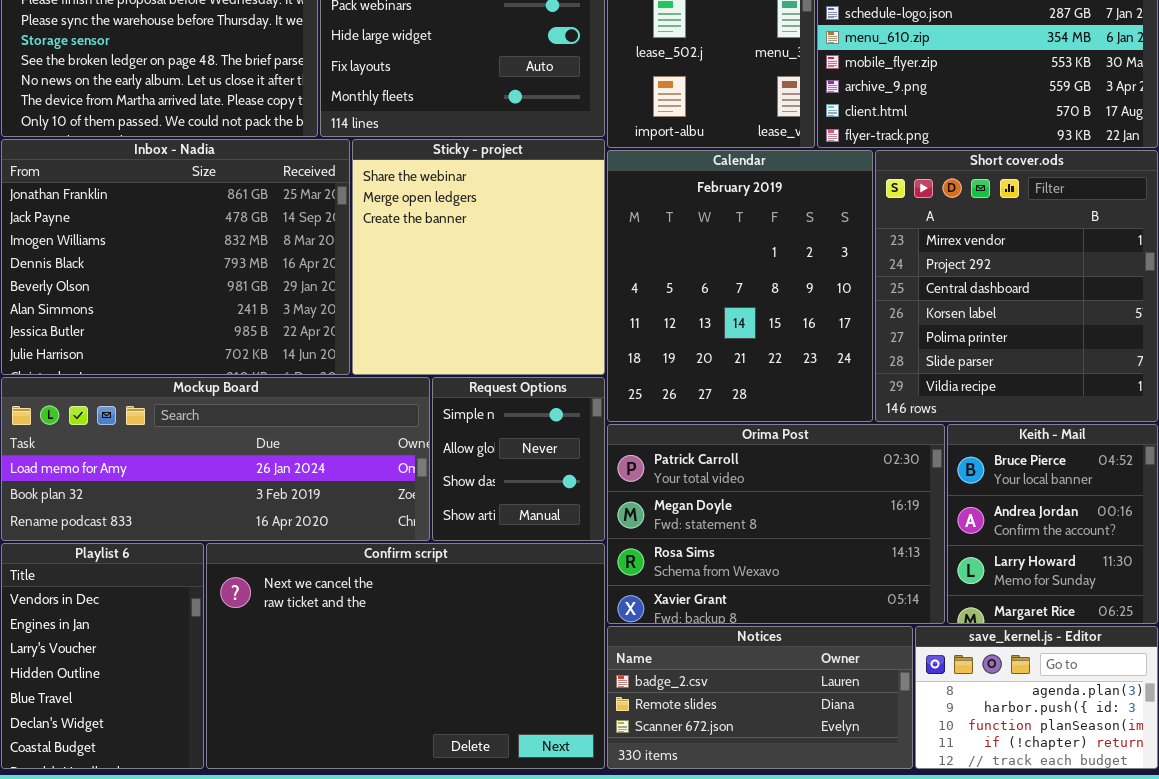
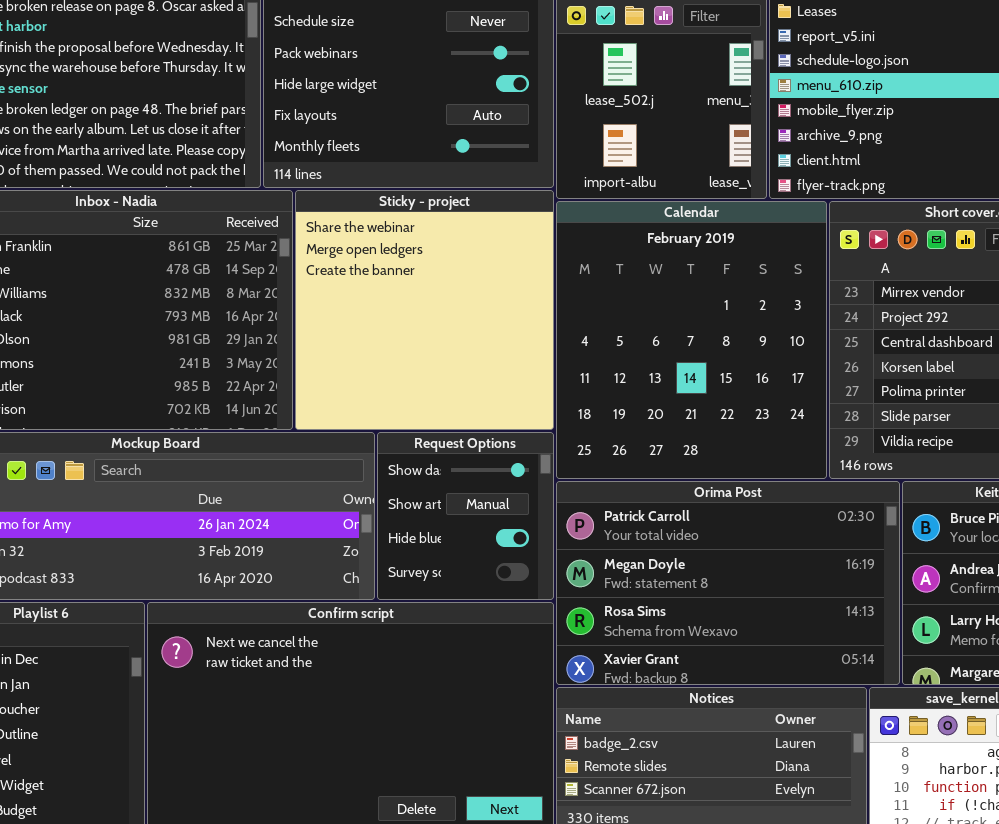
Request Options: [432,377,605,541] -> [377,432,554,600], scrolled down 2 rows

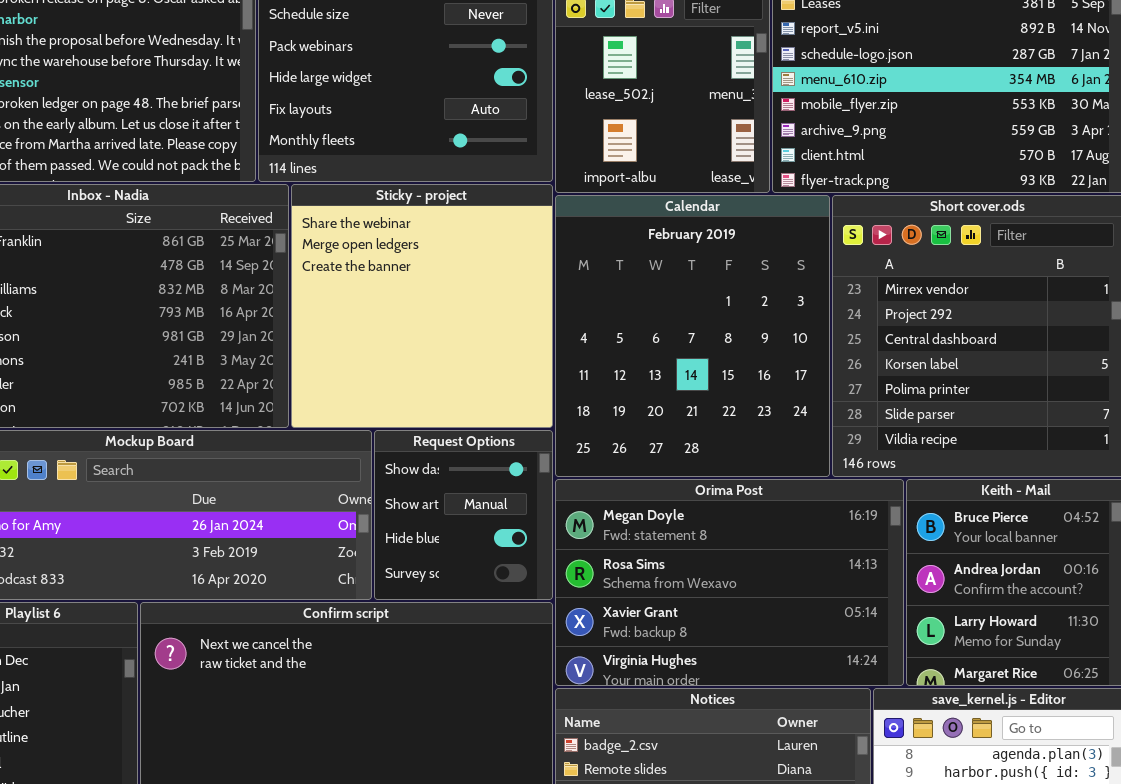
Orima Post: [556,481,900,685] -> [555,479,904,686], scrolled down 1 row

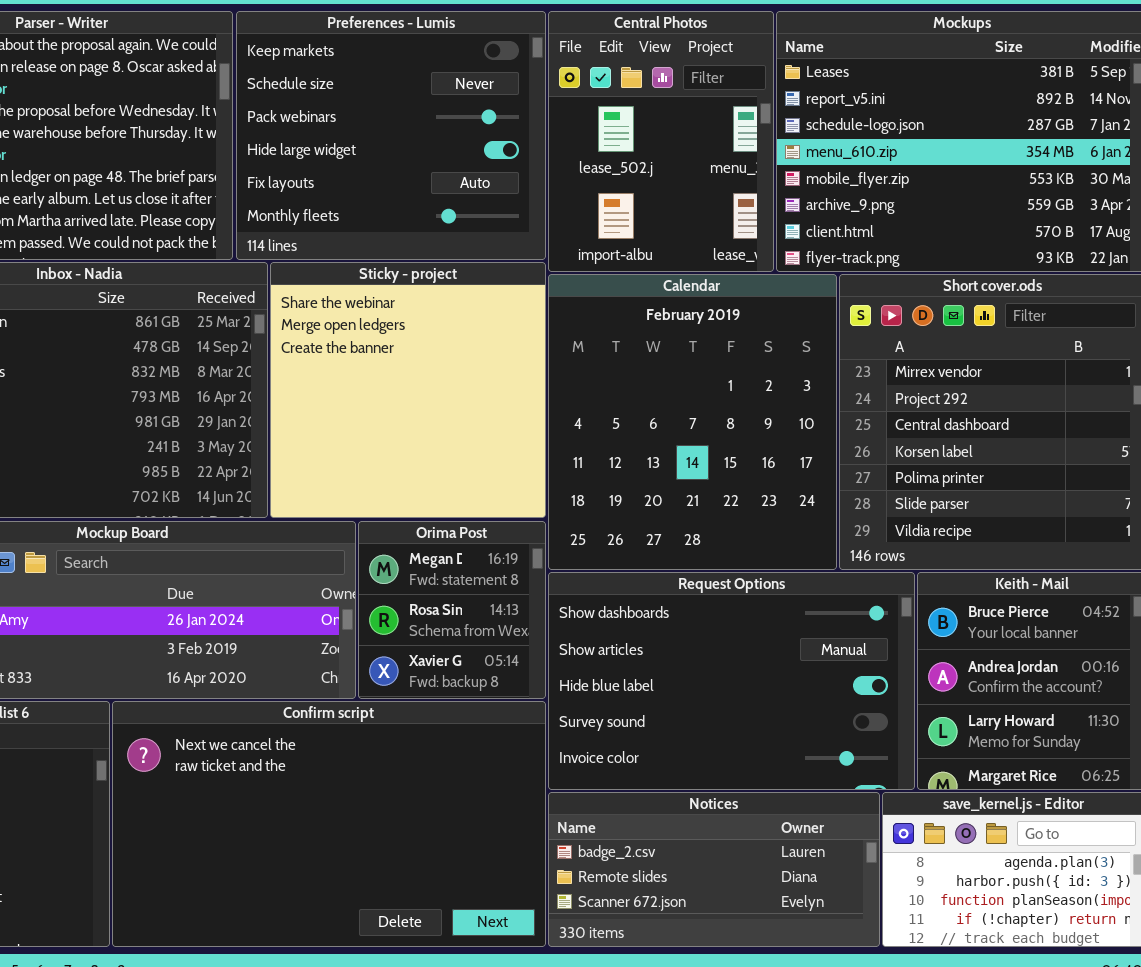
Request Options: [374,430,553,600] -> [548,572,915,790], moved, resized
Orima Post: [555,479,904,686] -> [358,521,546,699], moved, resized

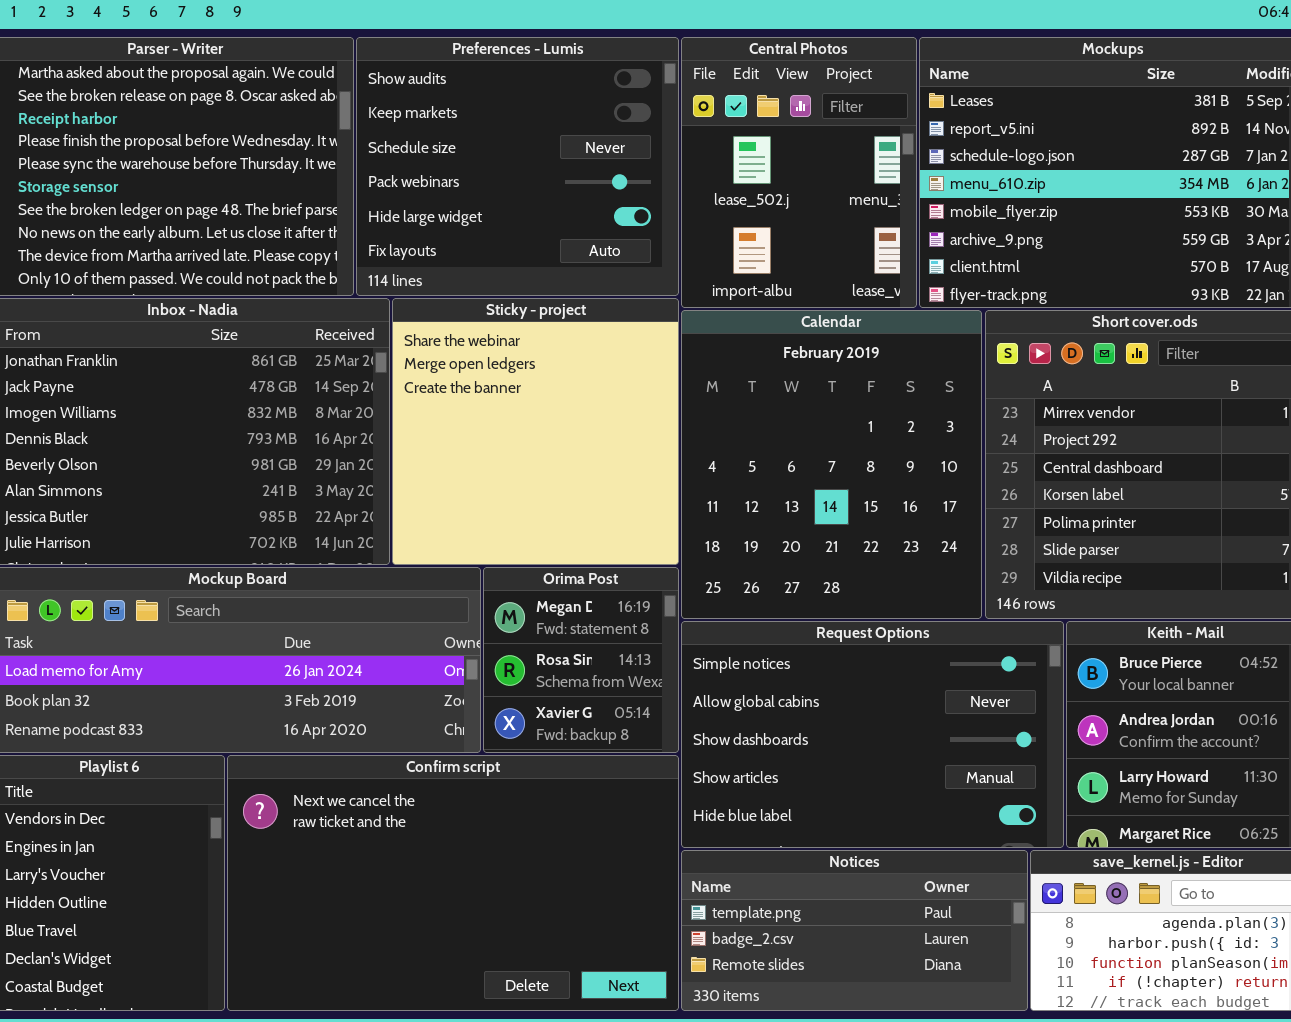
Preferences - Lumis: [236,11,546,260] -> [356,37,679,296], scrolled up 1 row
Request Options: [548,572,915,790] -> [681,621,1064,848], scrolled up 2 rows
Notices: [548,792,880,947] -> [681,850,1028,1011], scrolled up 1 row

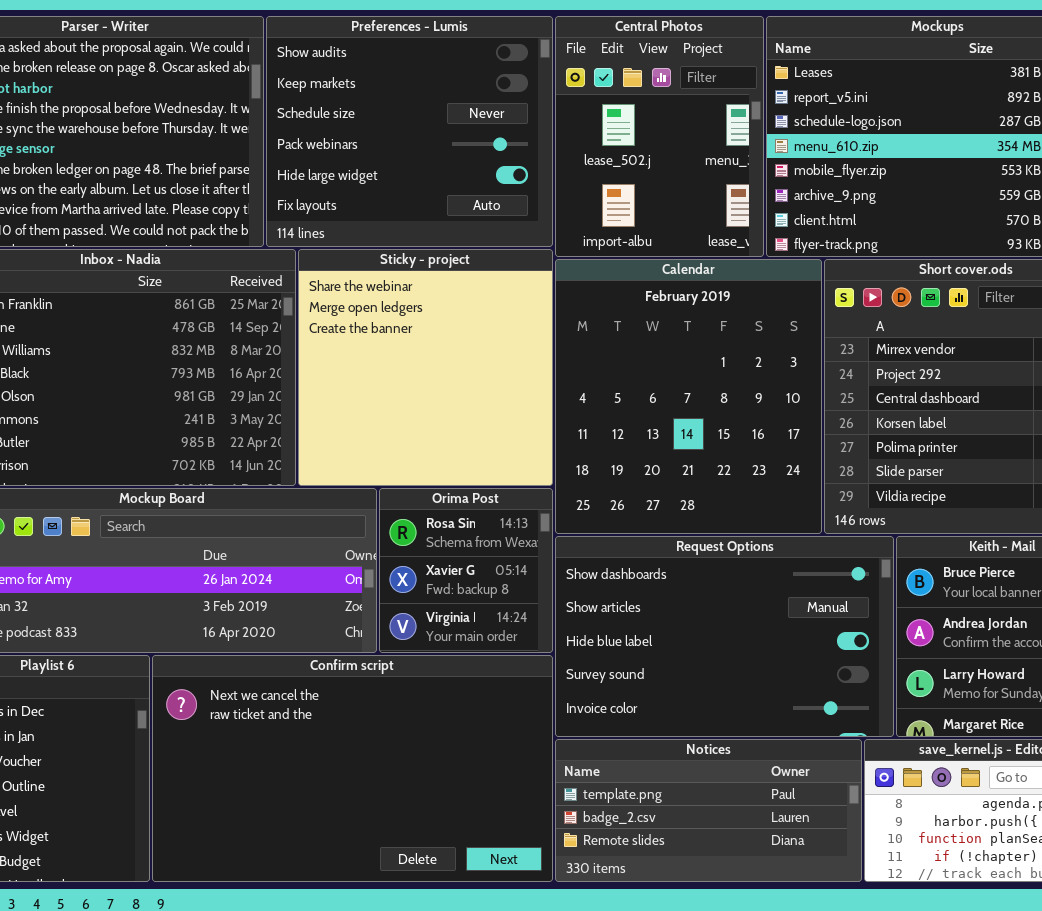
Orima Post: [483,567,679,753] -> [379,488,553,653], scrolled down 1 row
Request Options: [681,621,1064,848] -> [555,536,894,737], scrolled down 2 rows

